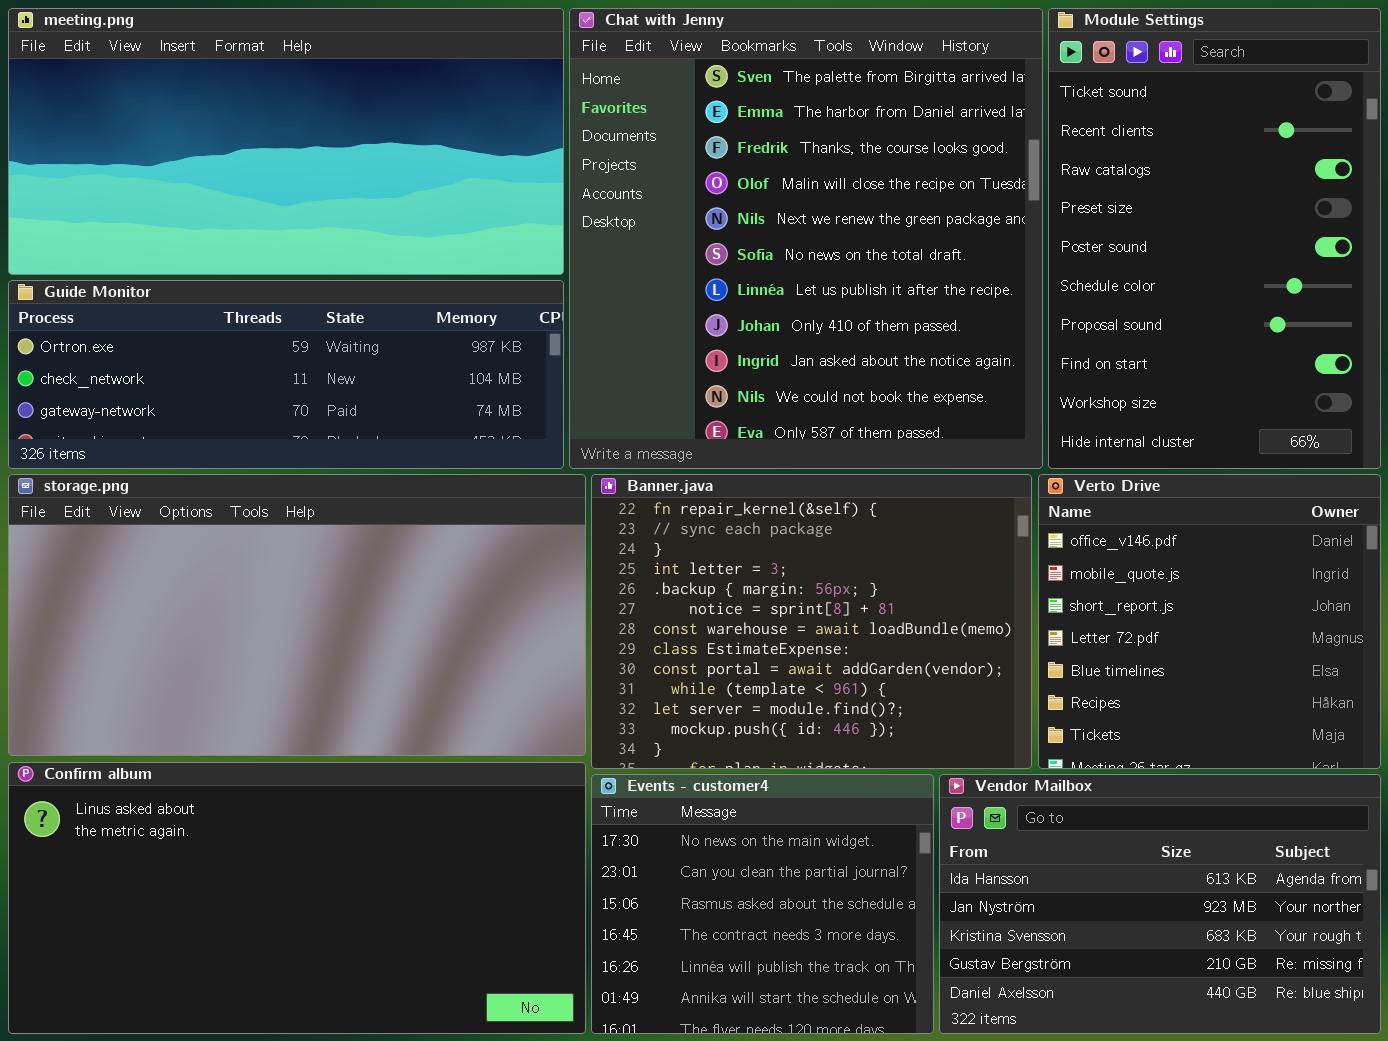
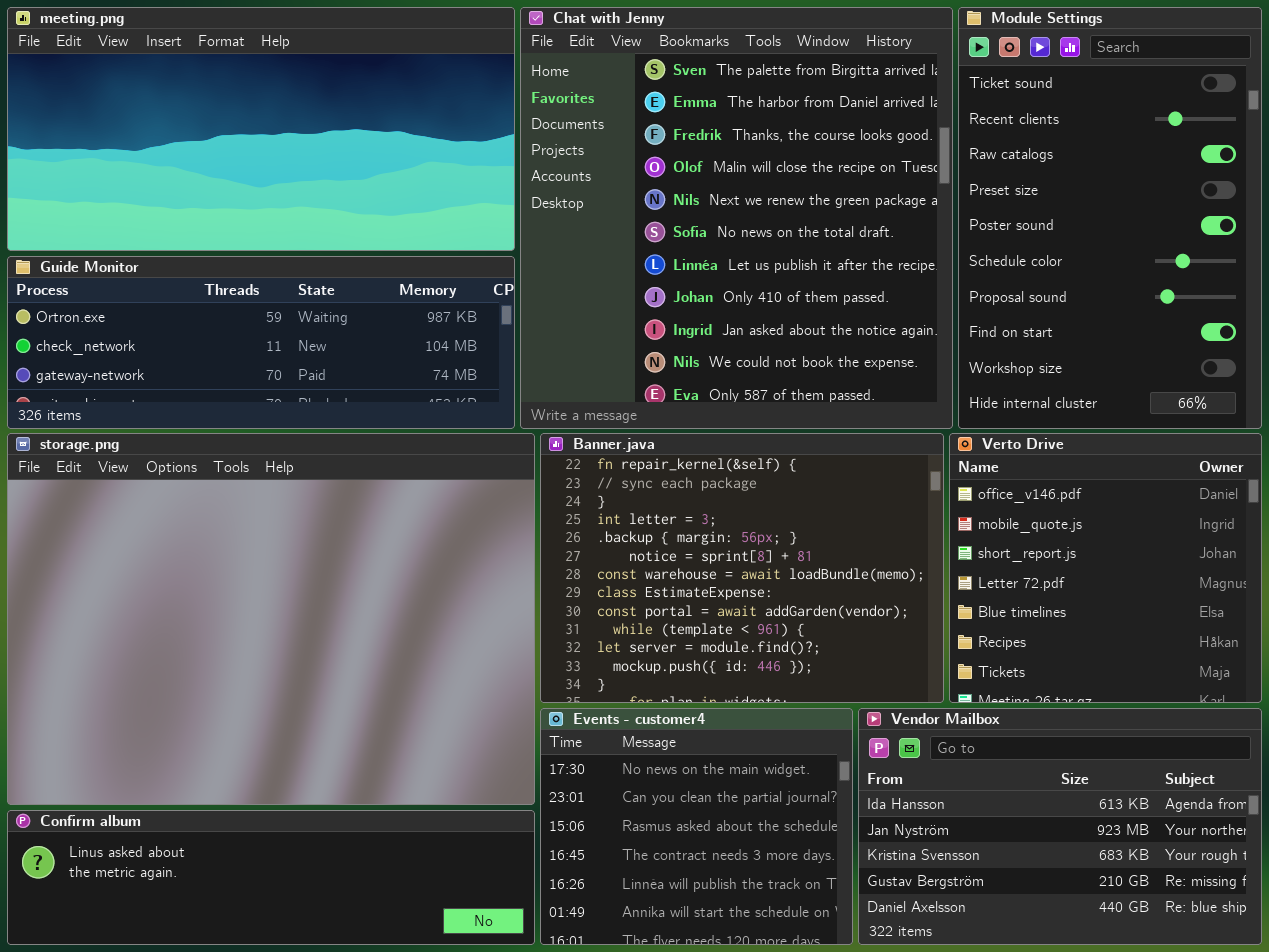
storage.png: [8,474,586,756] -> [7,433,535,805], resized
Confirm album: [8,762,586,1034] -> [7,810,535,945], resized

